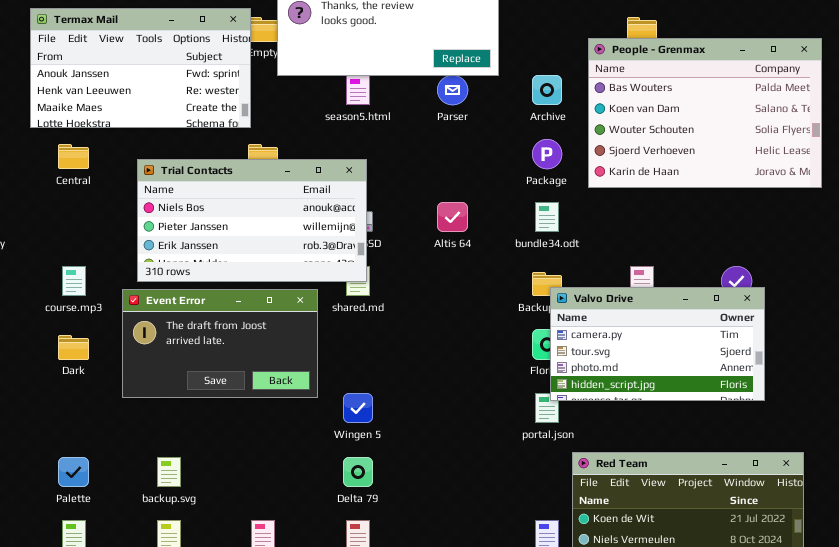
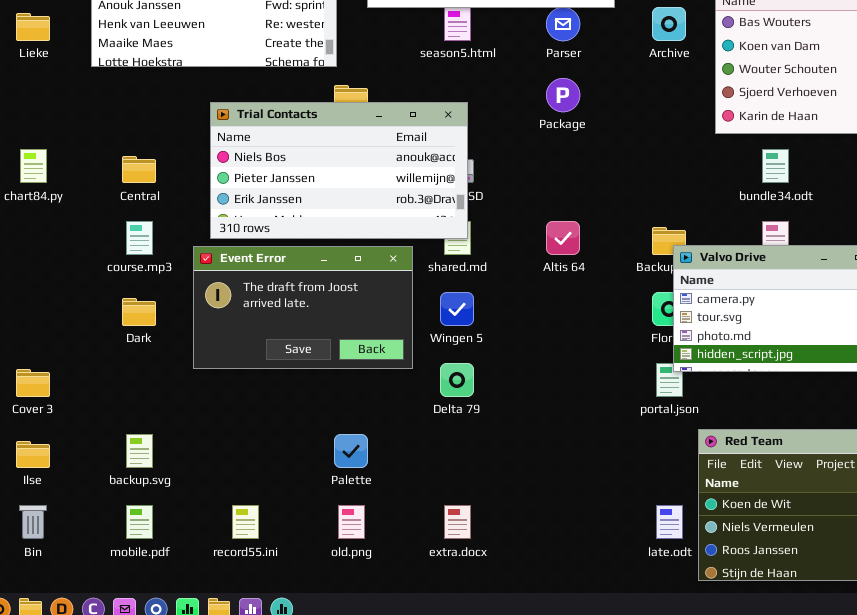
Package: [532,139,562,169] -> [546,78,580,112], moved
Central: [58,144,89,169] -> [122,156,156,183], moved
Altis 64: [437,202,468,232] -> [546,221,580,255], moved
bundle34.odt: [535,202,559,232] -> [762,149,789,183], moved
Wingen 5: [343,393,373,423] -> [440,292,474,326], moved
Palette: [58,457,89,487] -> [334,434,368,468], moved
backup.svg: [157,457,181,487] -> [126,434,153,468], moved
Delta 79: [343,457,373,487] -> [440,363,474,397], moved

